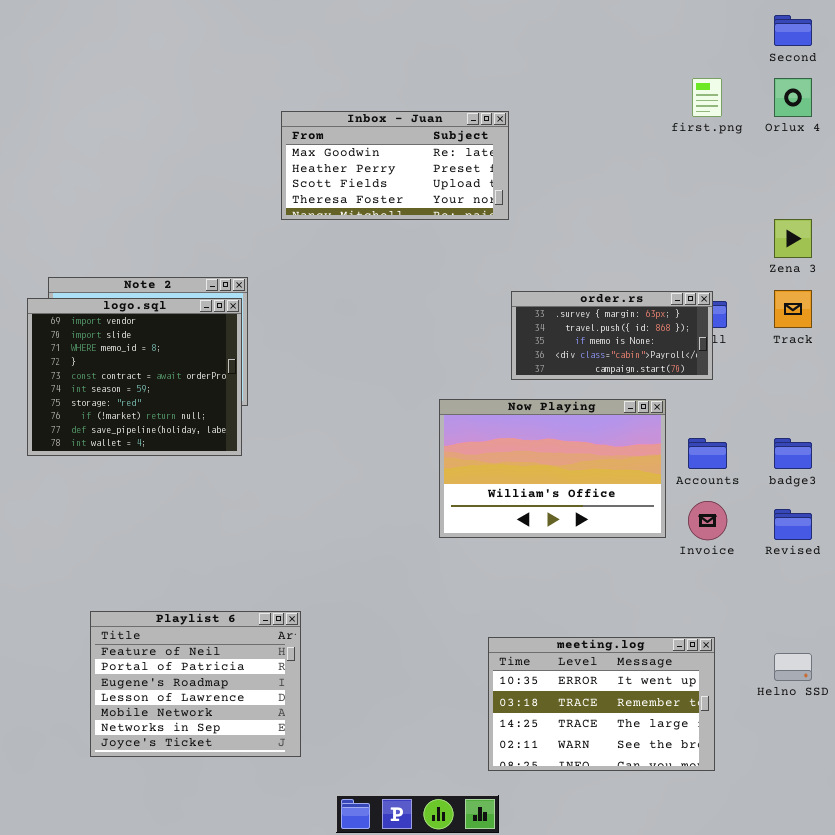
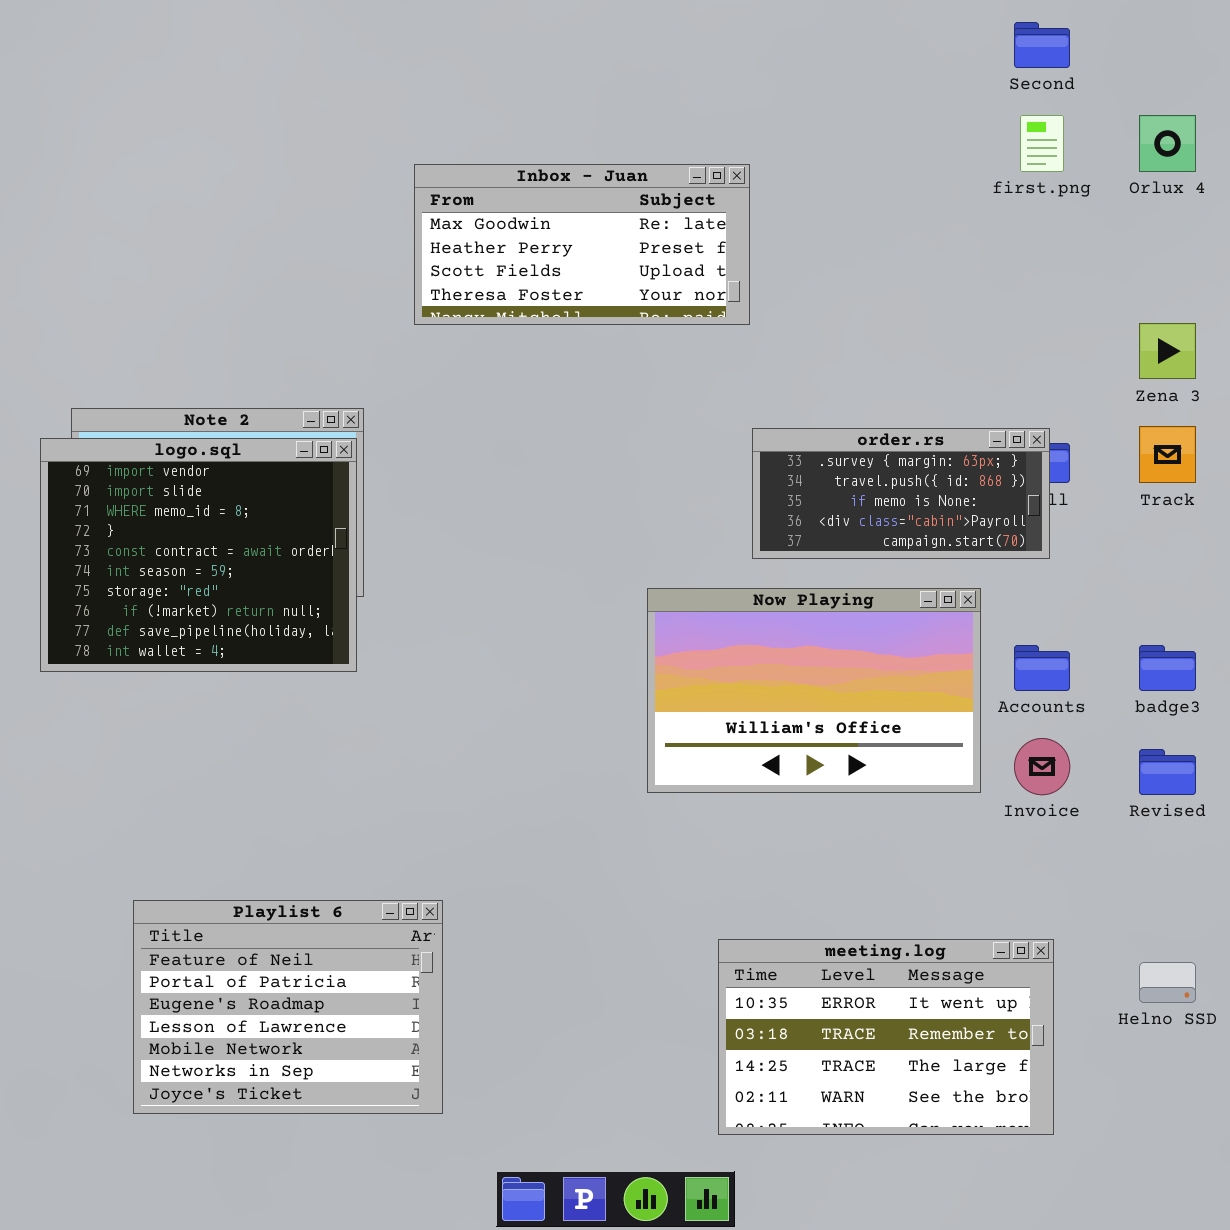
Second: [774,15,812,46] -> [1014,22,1070,68], moved

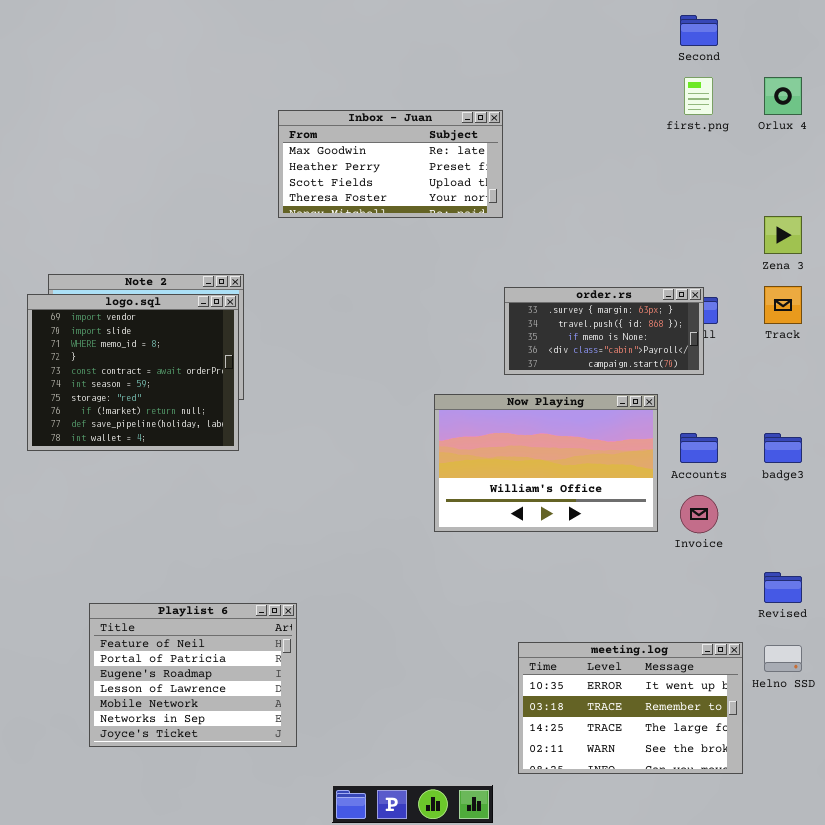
Revised: [1139,749,1196,795] -> [764,572,802,603], moved
meeting.log: [718,939,1054,1135] -> [518,642,743,774], moved

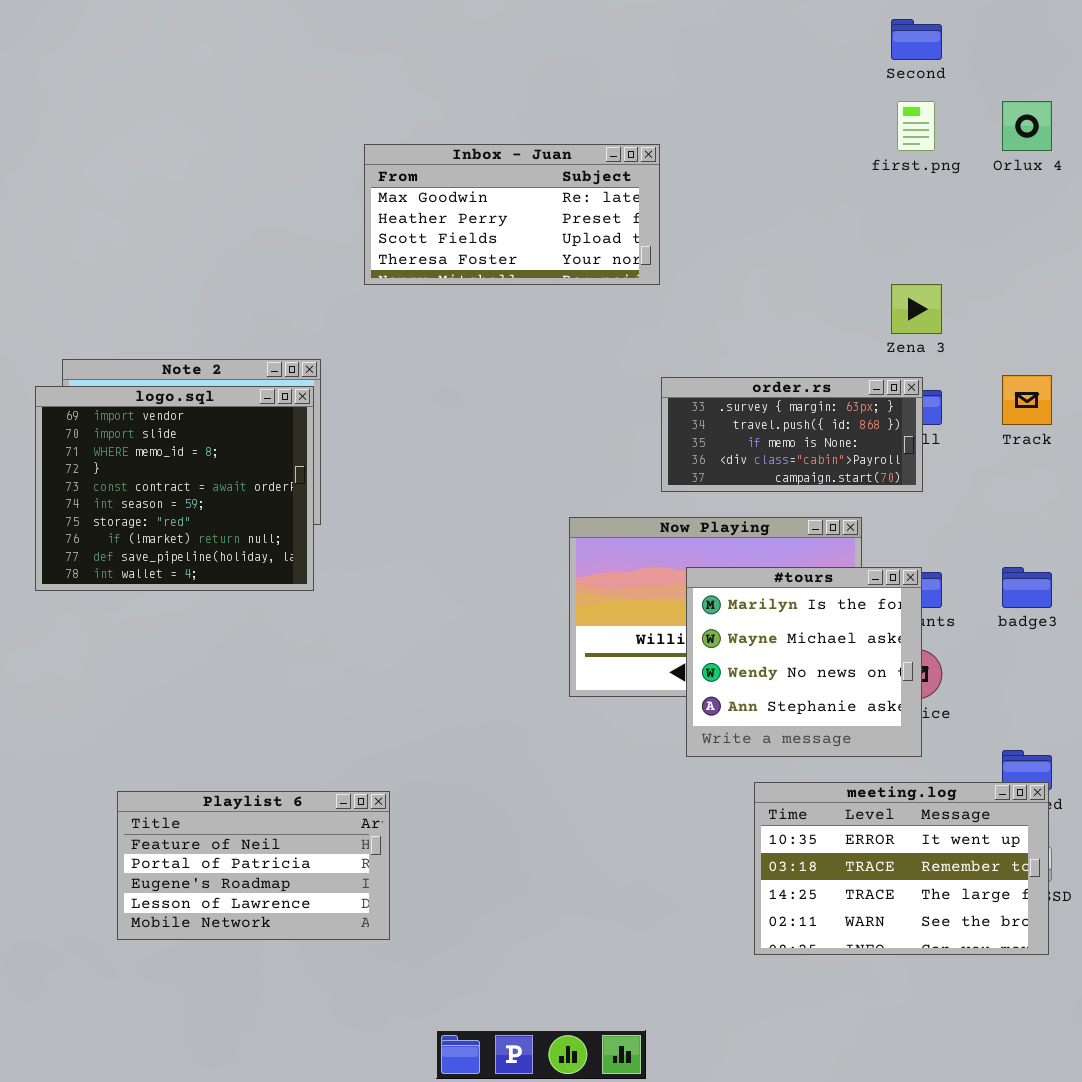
Zena 3: [764,216,802,254] -> [891,284,942,334], moved
#tours: none -> [686,567,922,757], opened
Playlist 6: [89,603,297,747] -> [117,791,390,940], resized
meeting.log: [518,642,743,774] -> [754,782,1049,955], moved

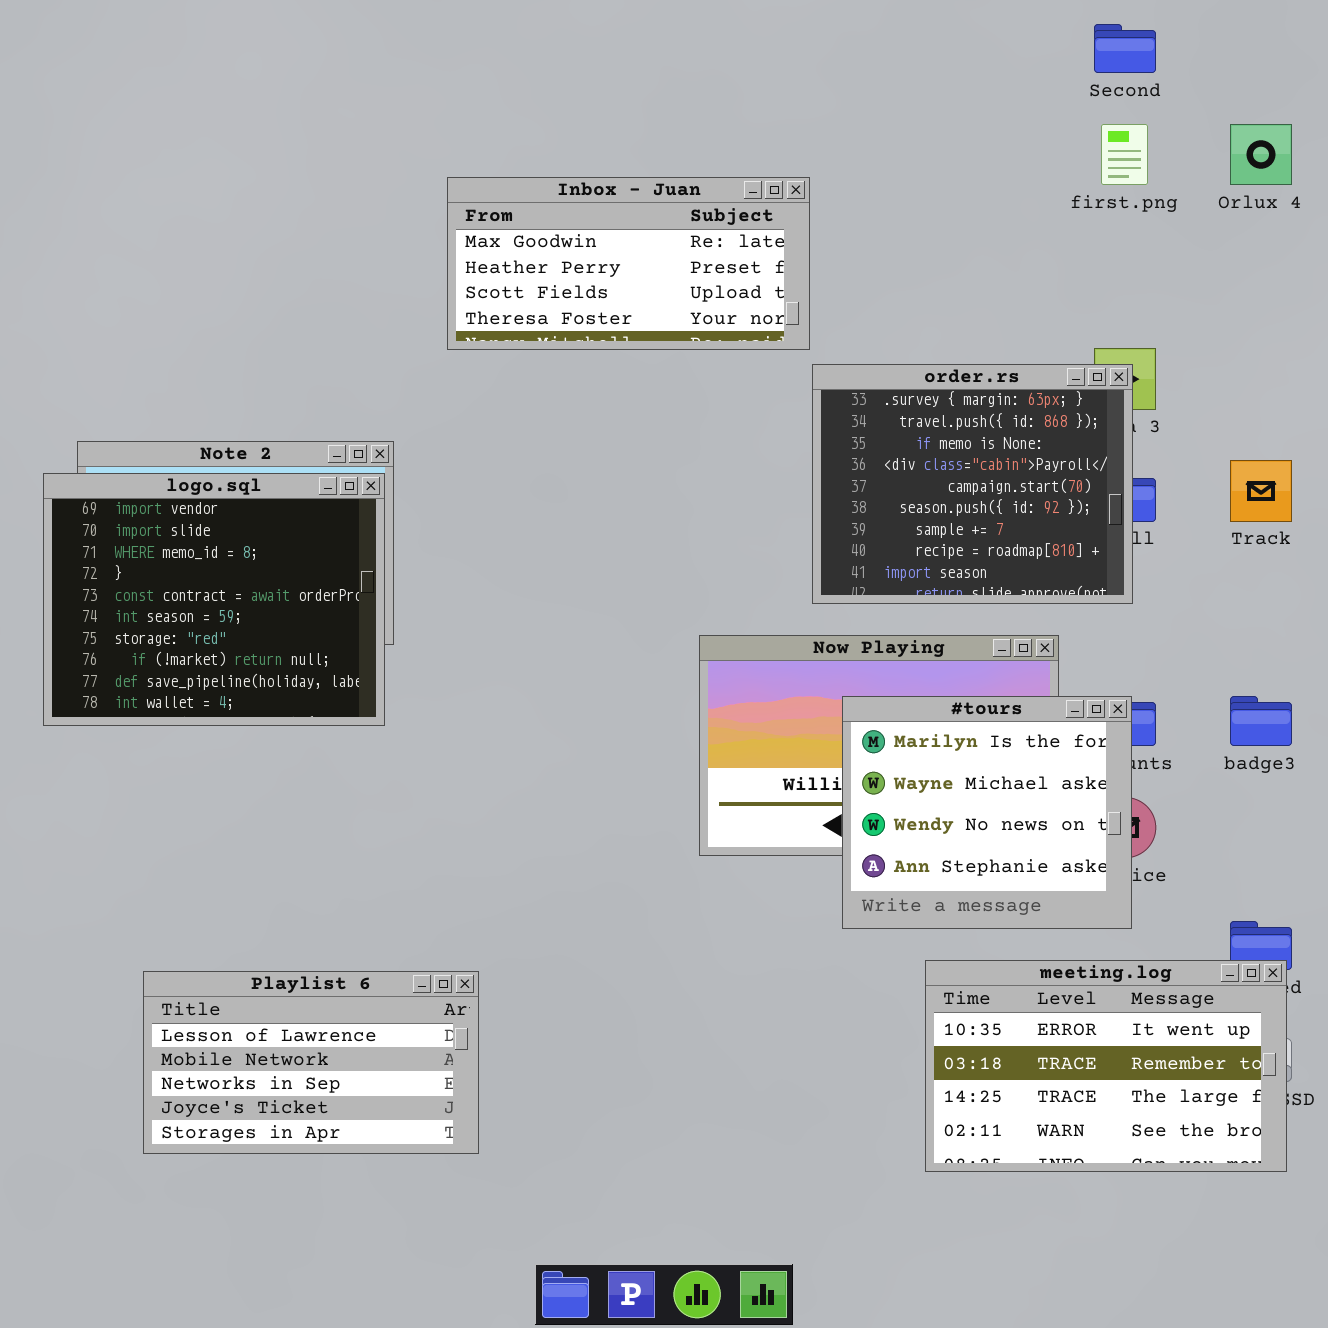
order.rs: [661,377,923,492] -> [812,364,1133,604], resized
Playlist 6: [117,791,390,940] -> [143,971,479,1154], scrolled down 3 rows

